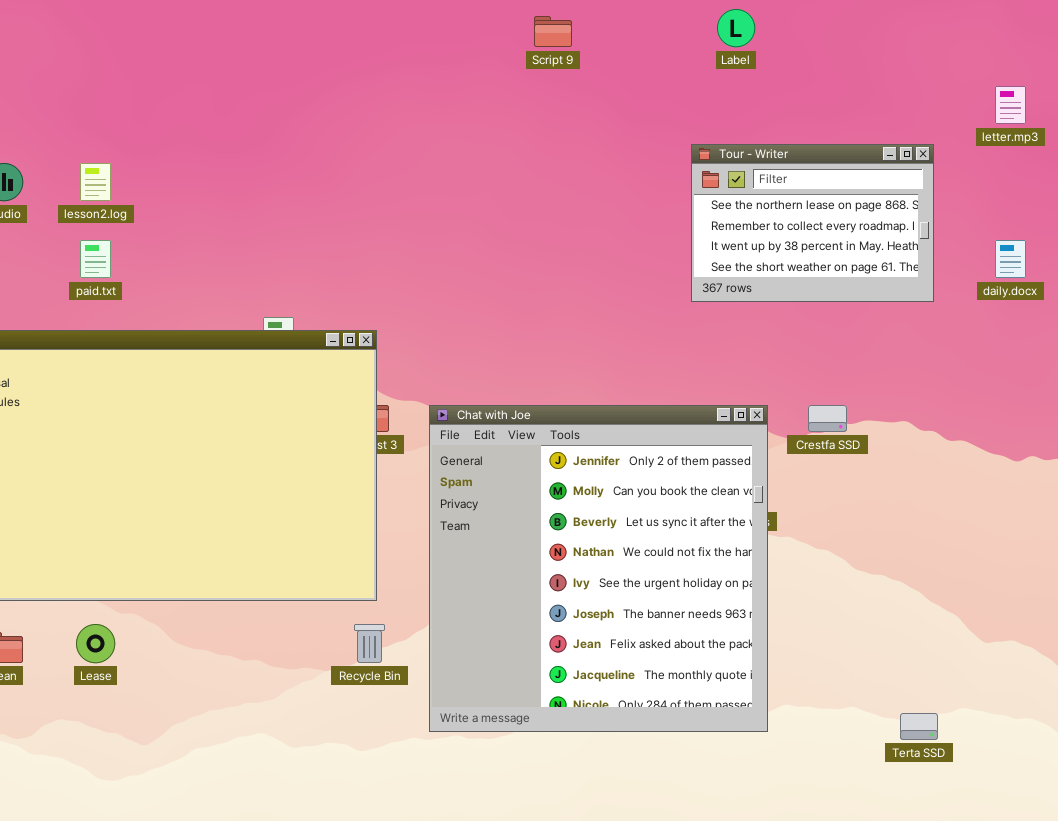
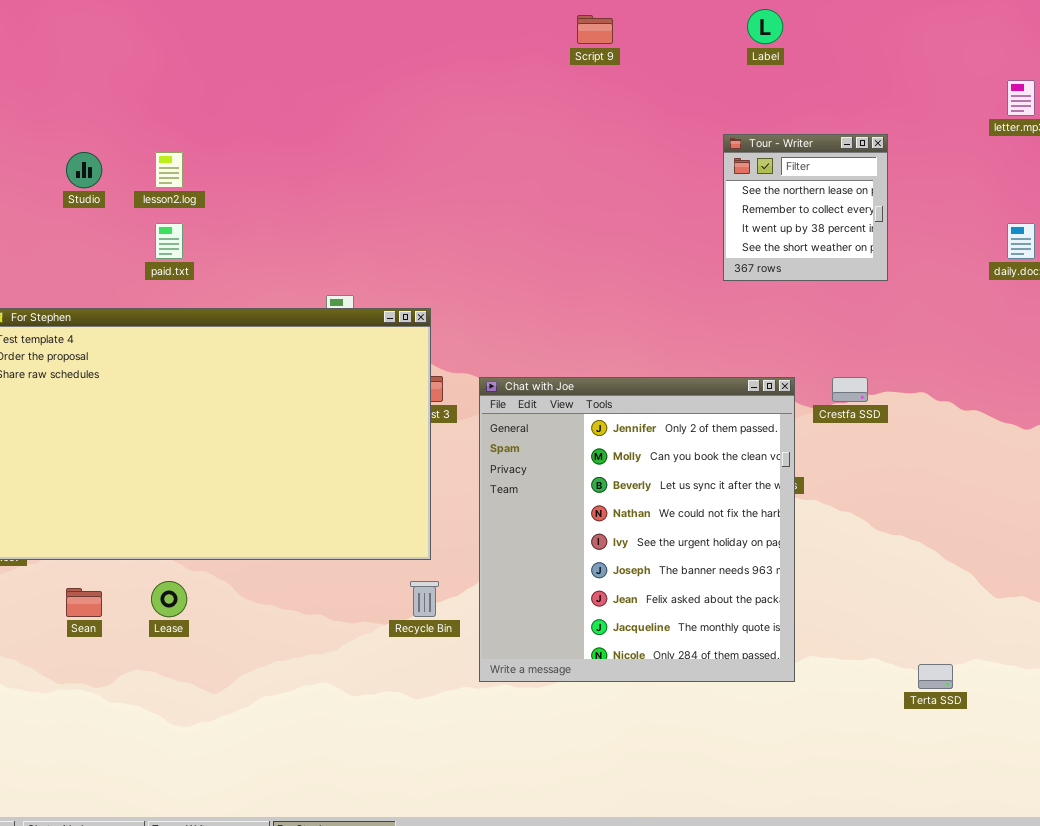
Tour - Writer: [691,144,934,302] -> [723,134,888,281], resized

